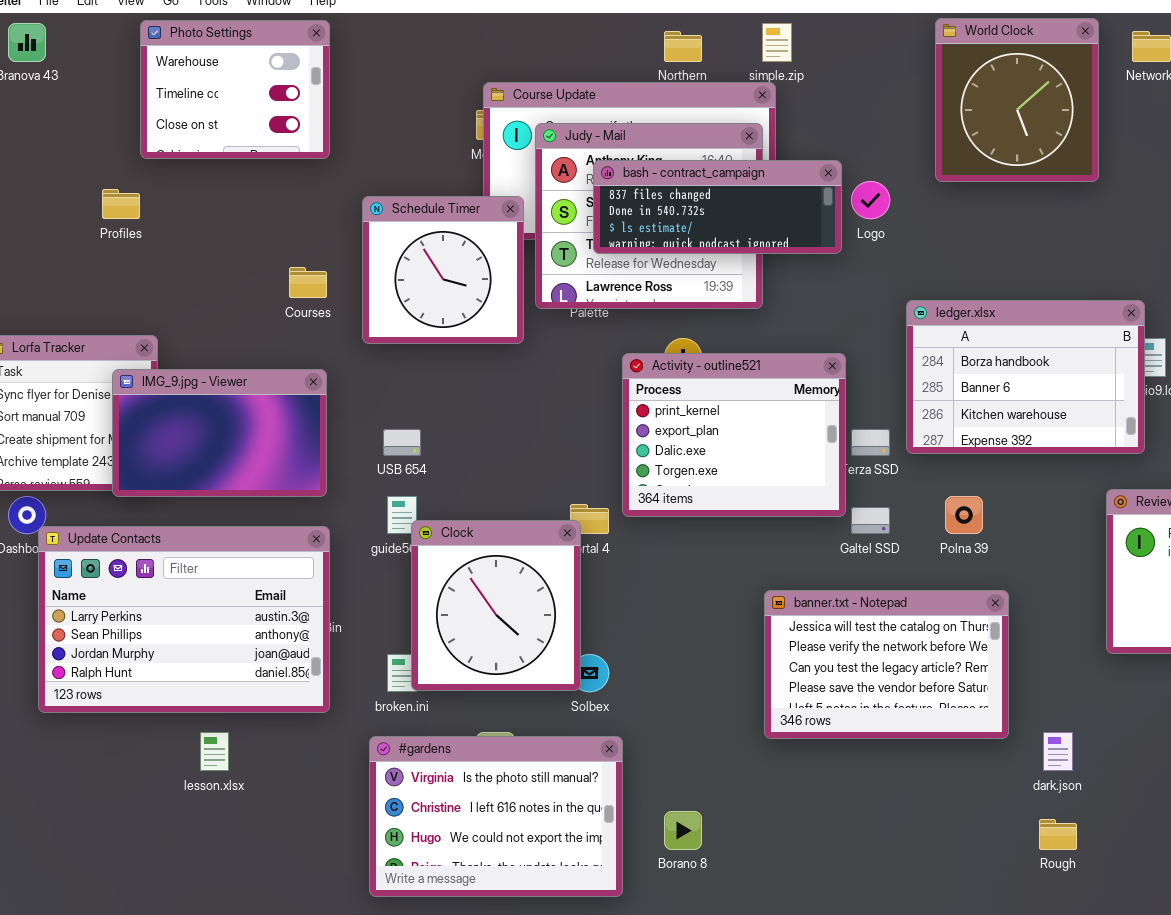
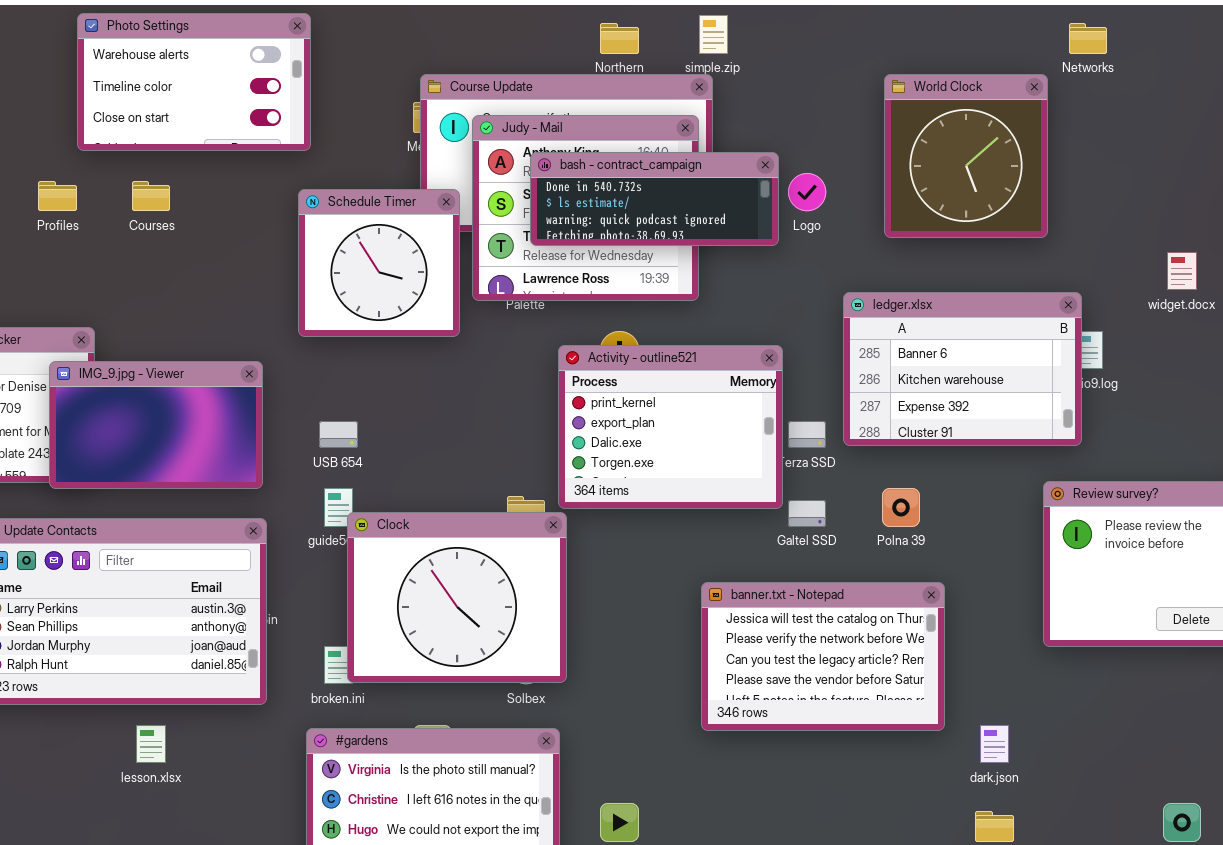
World Clock: [935,18,1099,182] -> [884,74,1048,238], moved
Photo Settings: [140,20,330,159] -> [77,13,311,151], resized
bash - contract_campaign: [593,160,842,254] -> [530,152,779,246], scrolled down 1 row
Courses: [289,267,327,298] -> [132,181,170,211], moved
ledger.xlsx: [906,300,1145,454] -> [843,292,1082,446], scrolled down 1 row
Clock: [411,520,581,691] -> [347,512,567,683], resized

